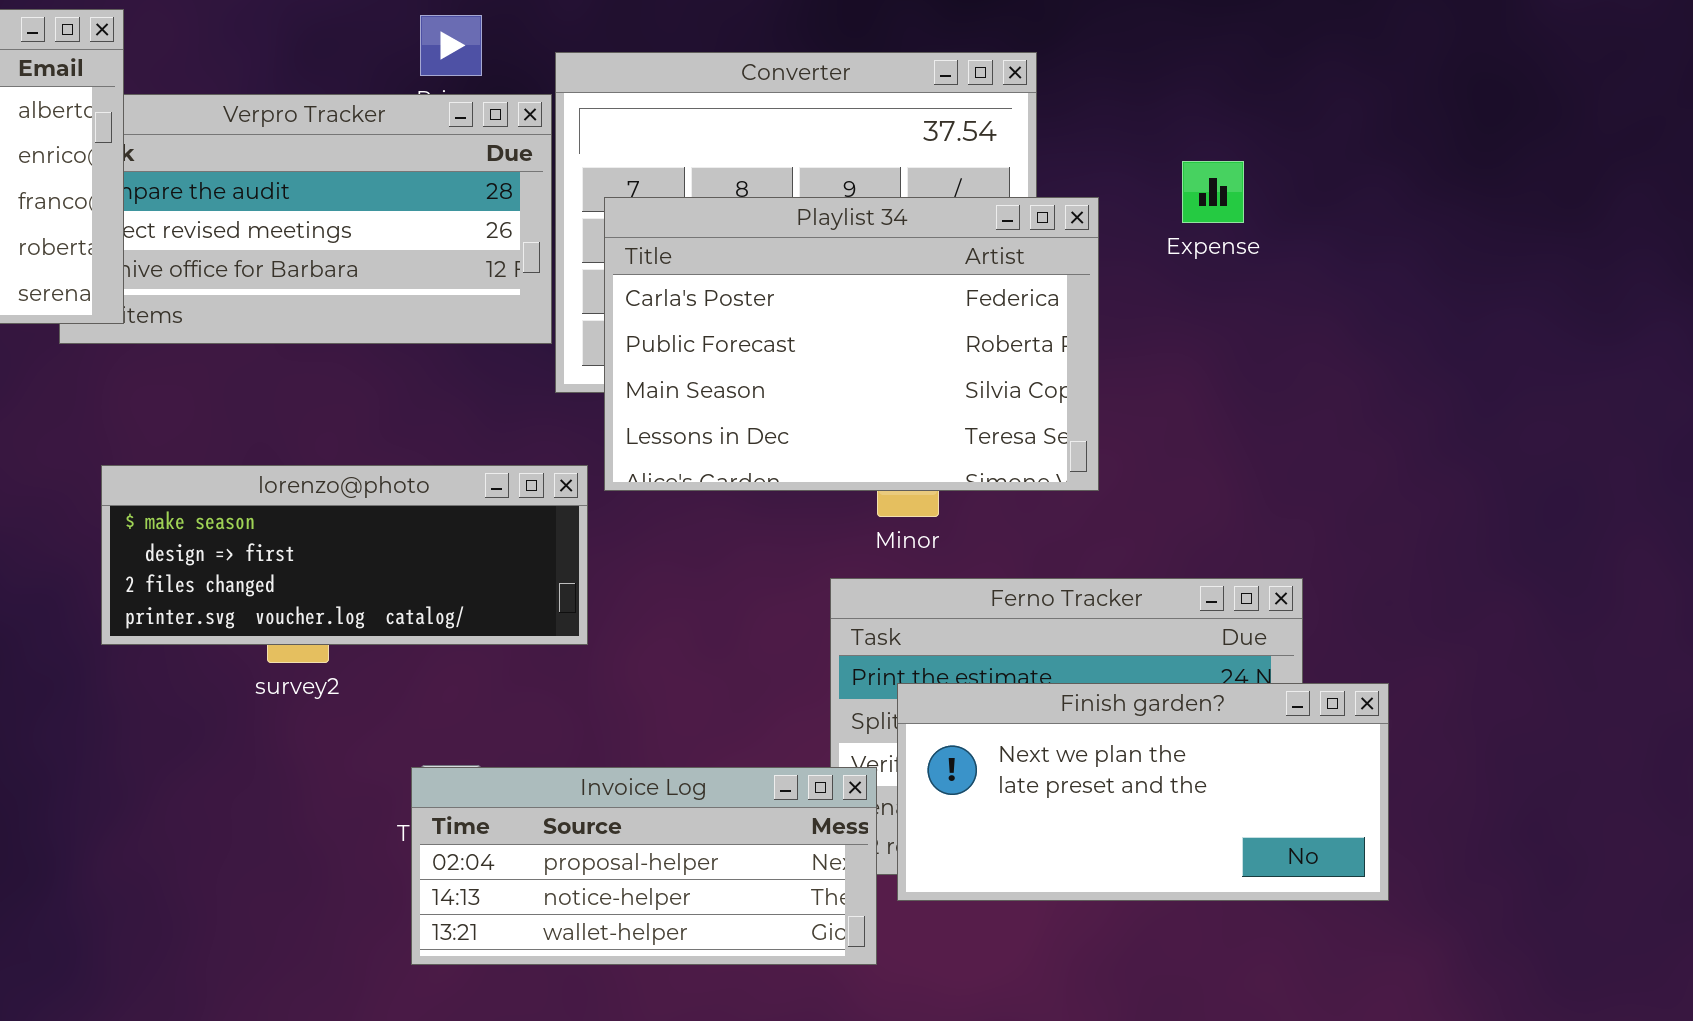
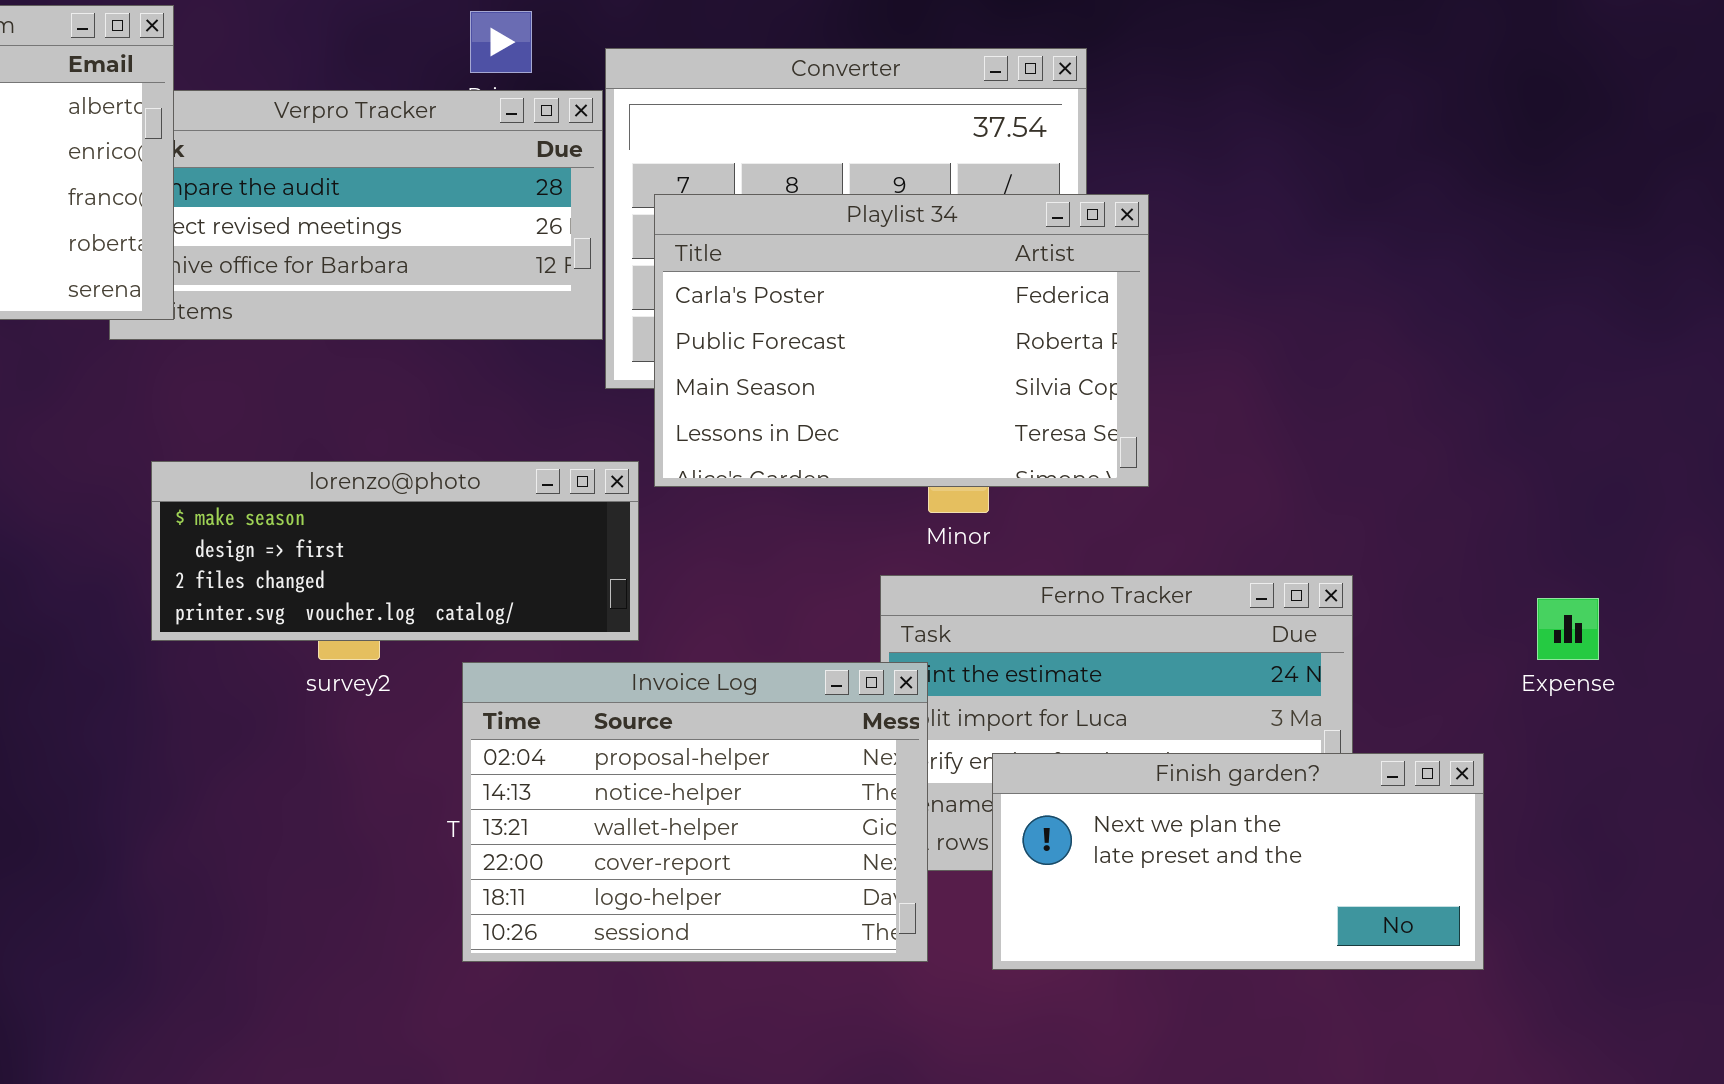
Expense: [1182,161,1244,223] -> [1537,598,1599,660], moved
Finish garden?: [897,683,1389,901] -> [992,753,1484,970], moved
Invoice Log: [411,767,877,965] -> [462,662,928,962], resized

